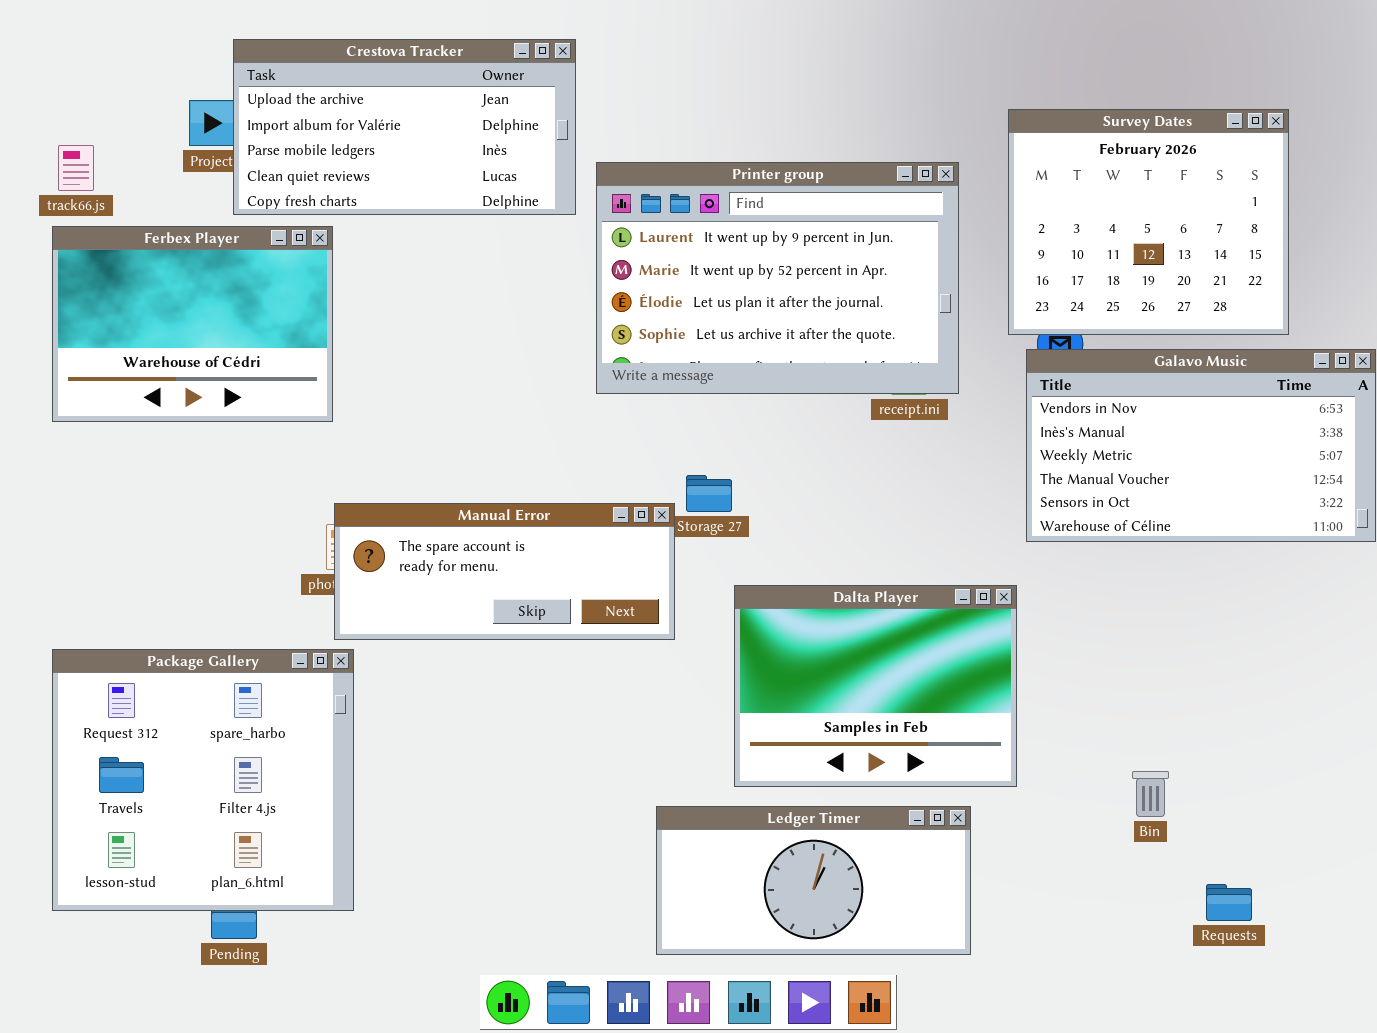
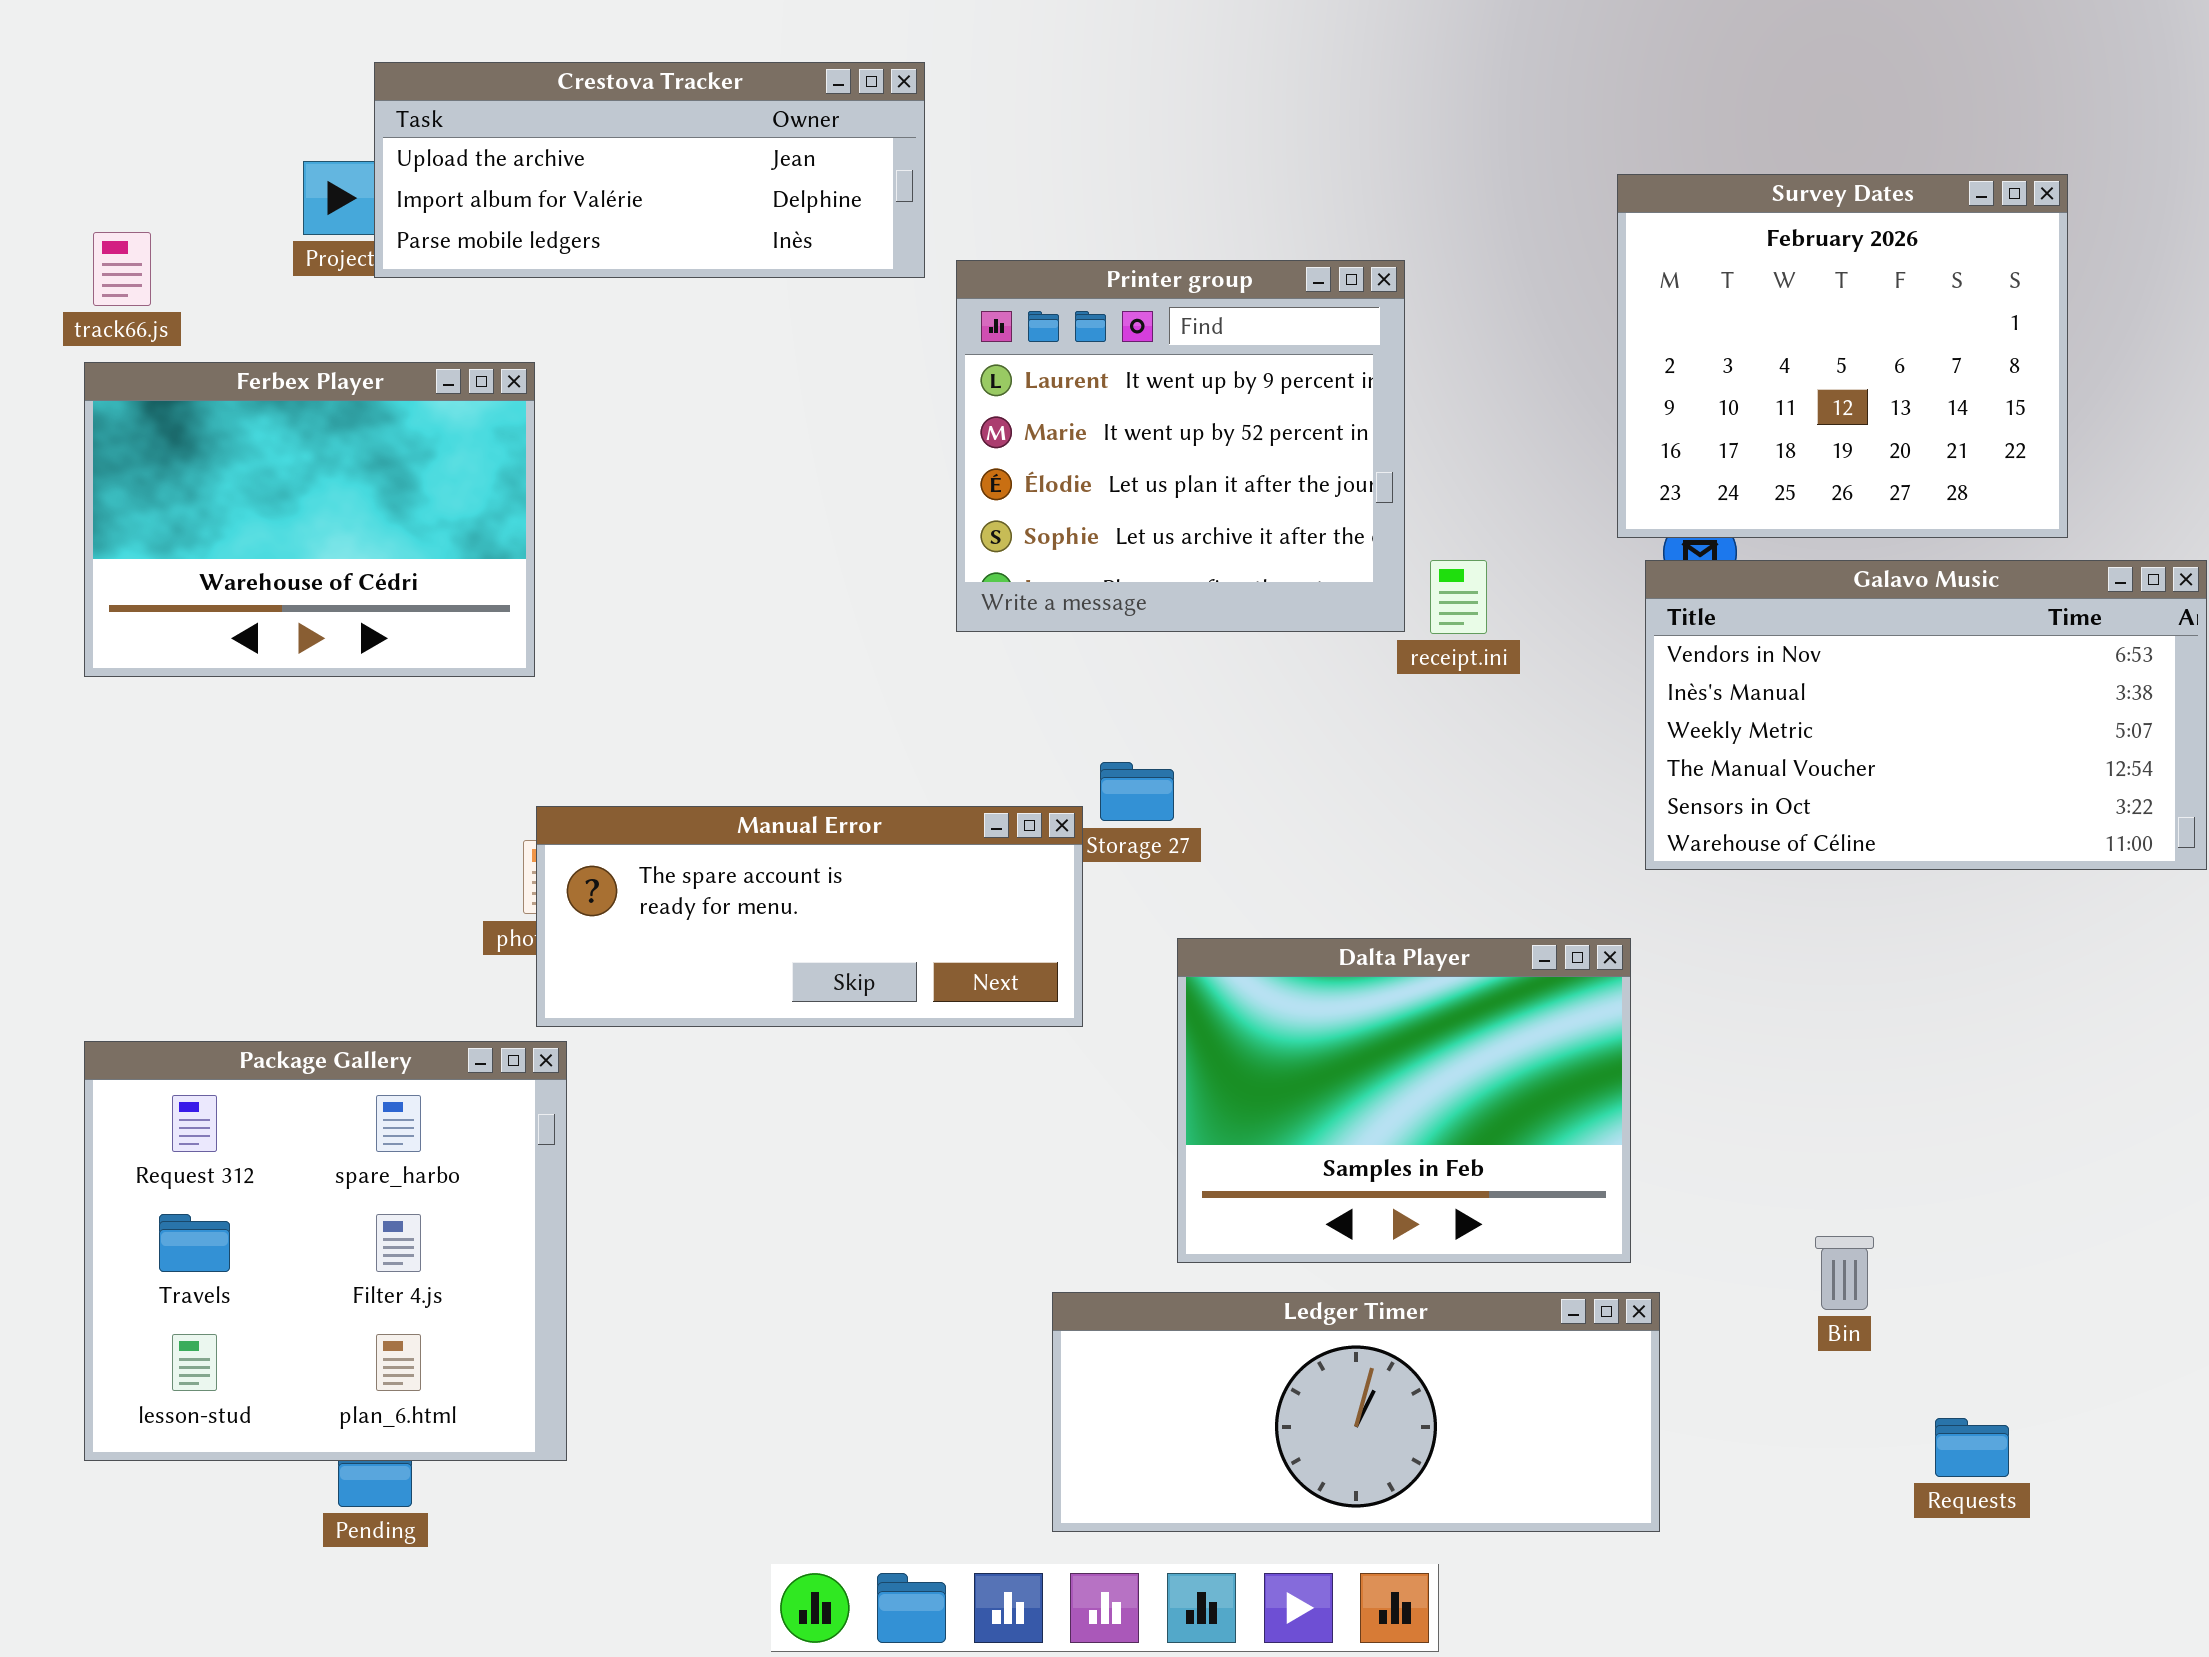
Crestova Tracker: [233,39,576,215] -> [374,62,925,278], resized
Printer group: [596,162,959,394] -> [956,260,1405,632], resized
Ledger Timer: [656,806,971,955] -> [1052,1292,1660,1532], resized

